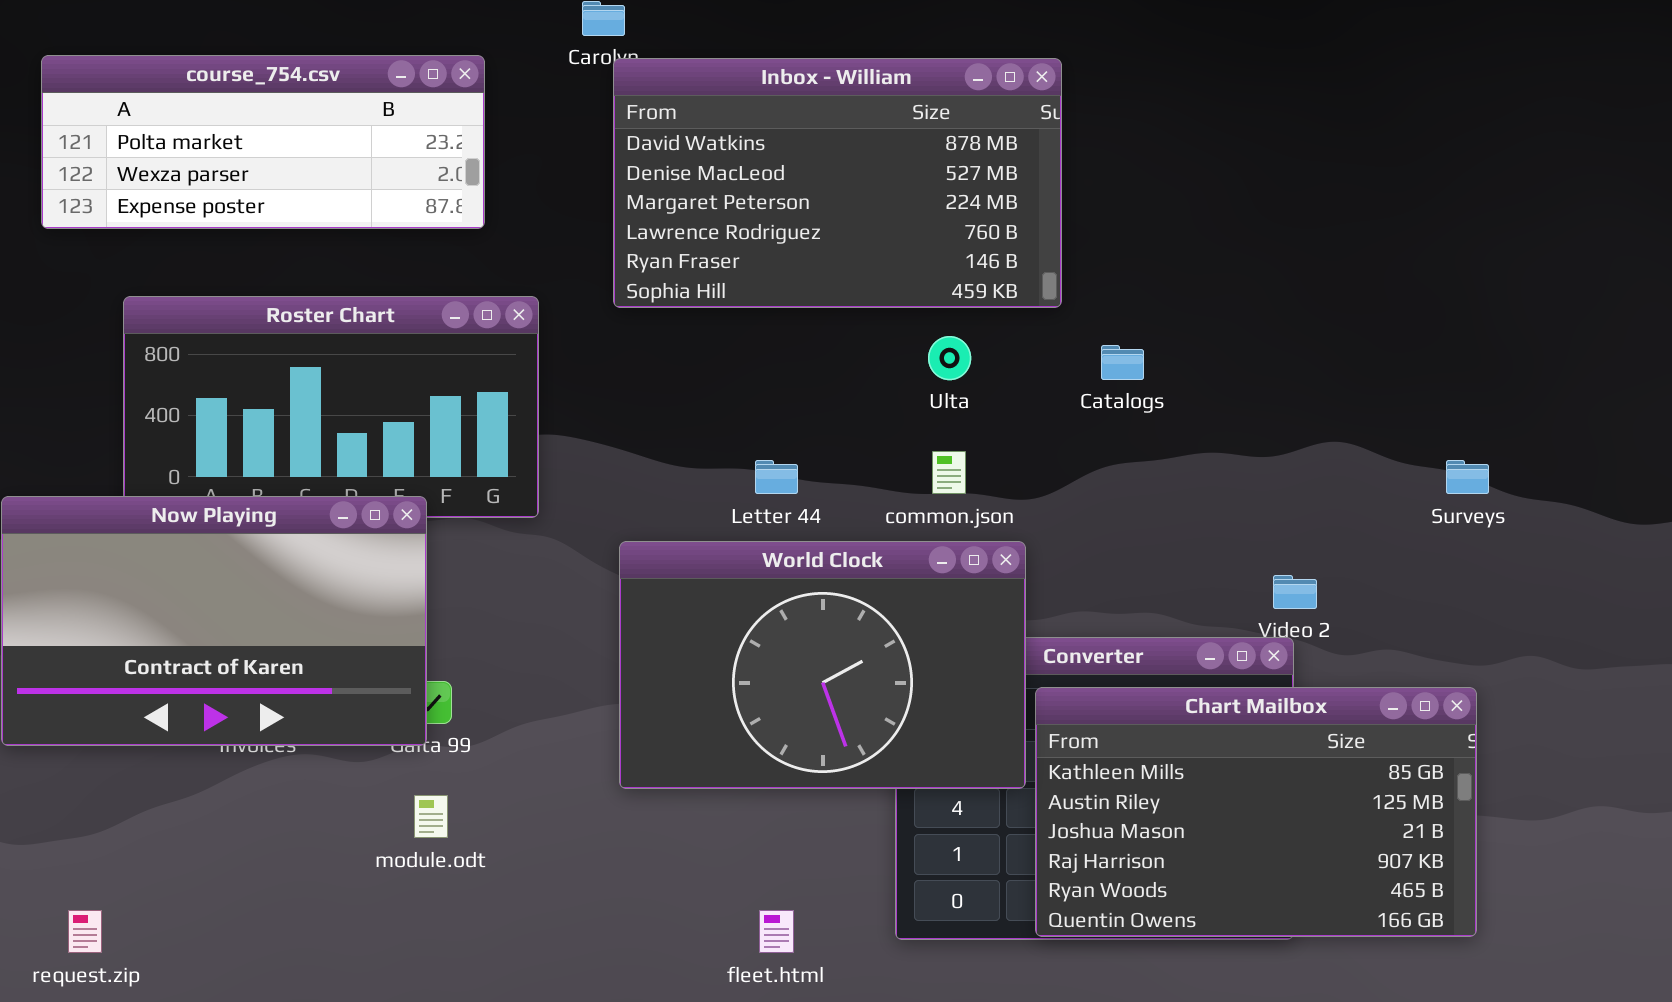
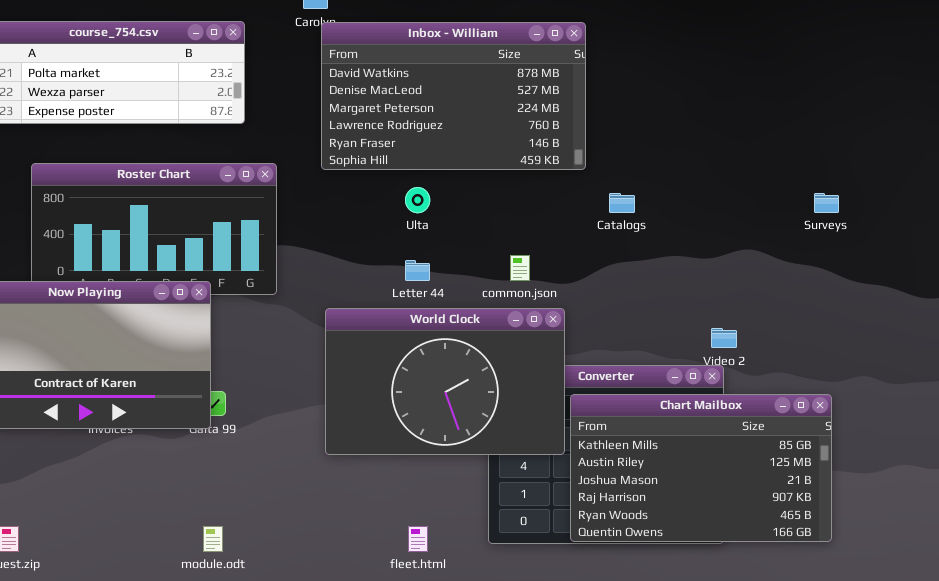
Ulta: [928,336,971,380] -> [405,187,430,213], moved
Surveys: [1446,460,1489,494] -> [814,193,839,213], moved
module.odt: [414,795,448,838] -> [203,526,223,552], moved

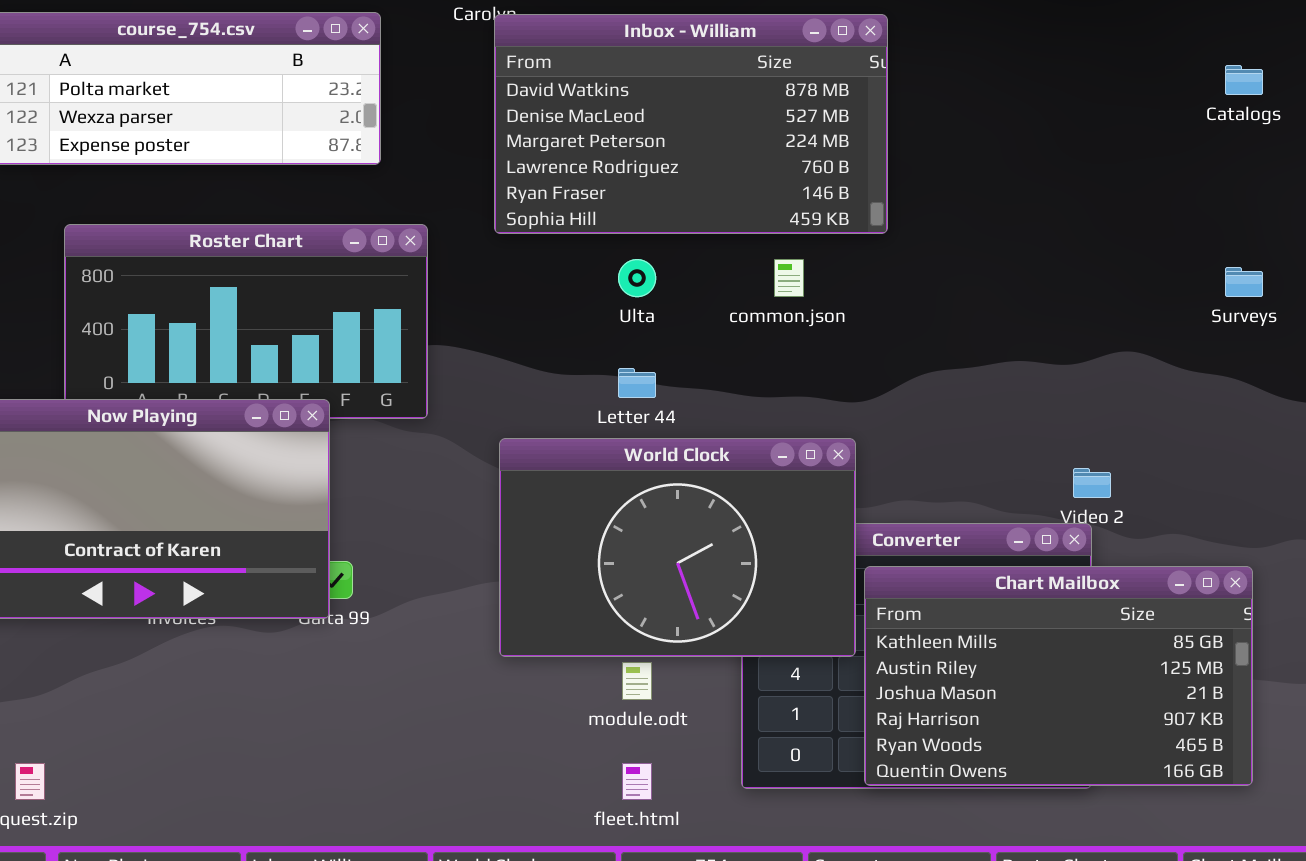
Catalogs: [609,193,635,213] -> [1225,65,1263,95], moved
common.json: [510,255,530,281] -> [774,259,804,297], moved
module.odt: [203,526,223,552] -> [622,662,652,700], moved

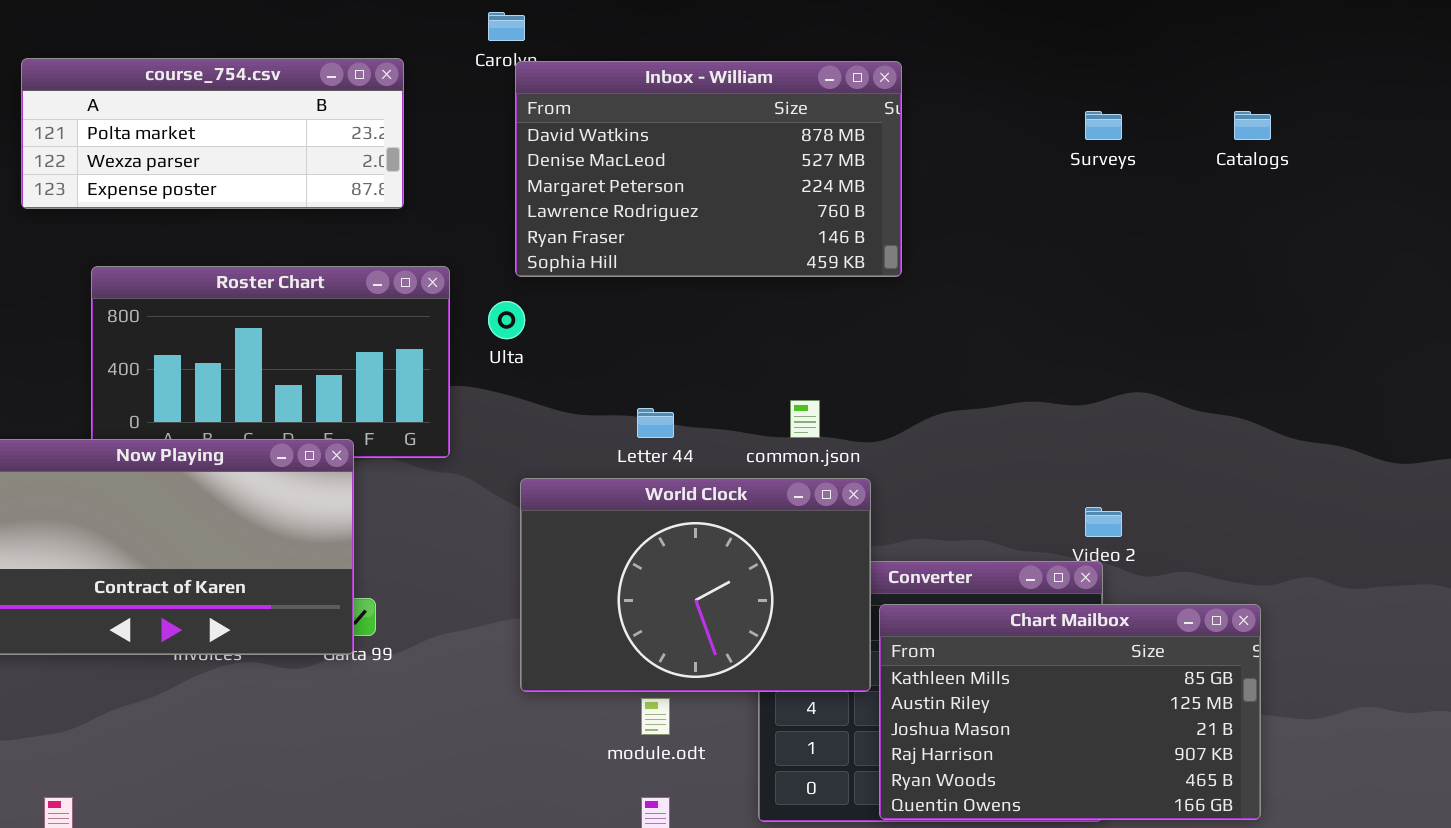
Ulta: [618,259,656,297] -> [488,301,525,339], moved
common.json: [774,259,804,297] -> [790,400,820,438], moved
Surveys: [1225,267,1263,297] -> [1085,111,1122,140], moved

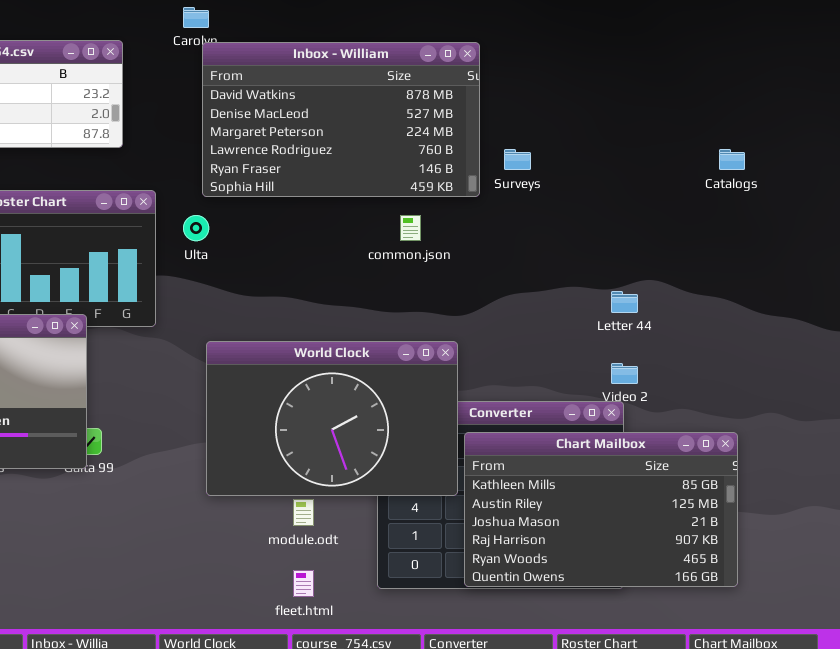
Surveys: [1085,111,1122,140] -> [504,149,531,170], moved
Catalogs: [1234,111,1271,140] -> [719,149,745,170], moved
common.json: [790,400,820,438] -> [400,215,421,241], moved
Letter 44: [637,408,674,438] -> [611,291,638,313], moved

